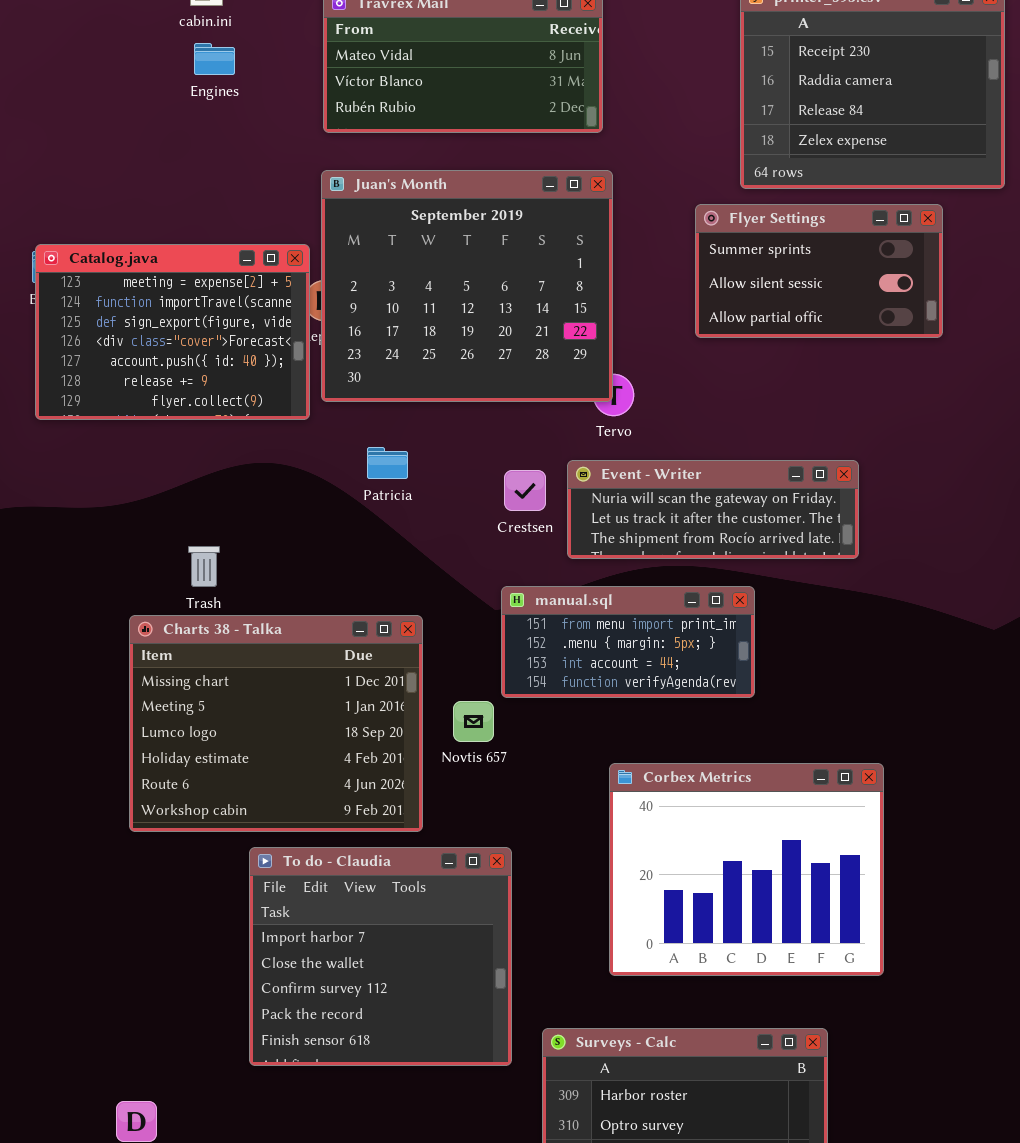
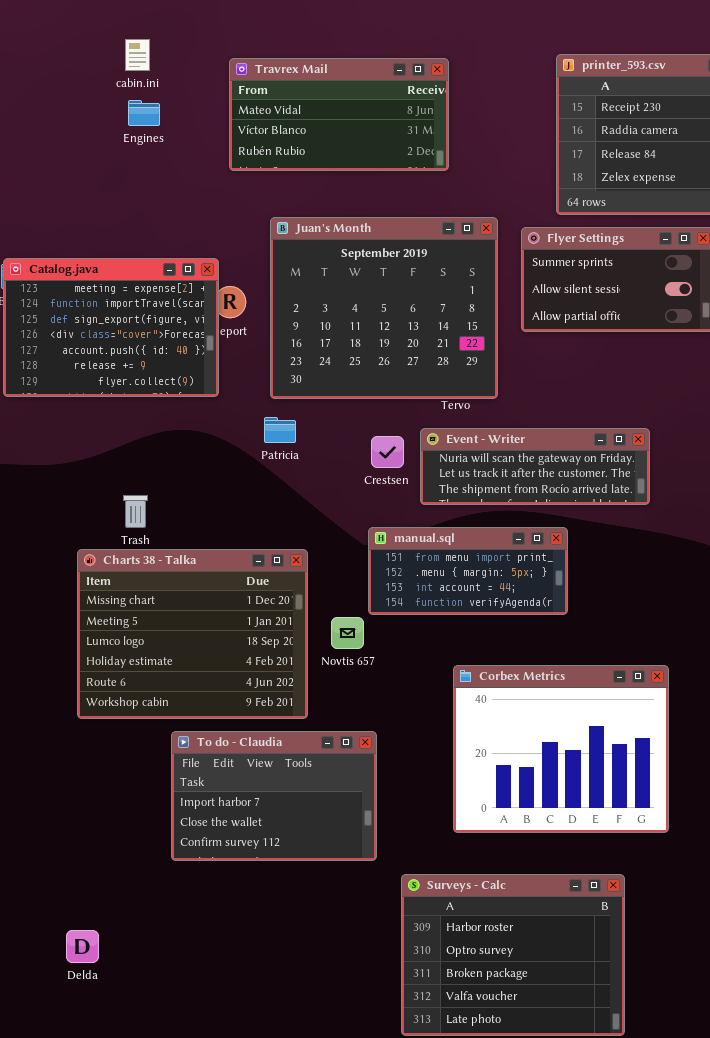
Juan's Month: [321,170,613,402] -> [270,217,498,399], moved
To do - Claudia: [249,847,512,1066] -> [171,731,377,861], resized

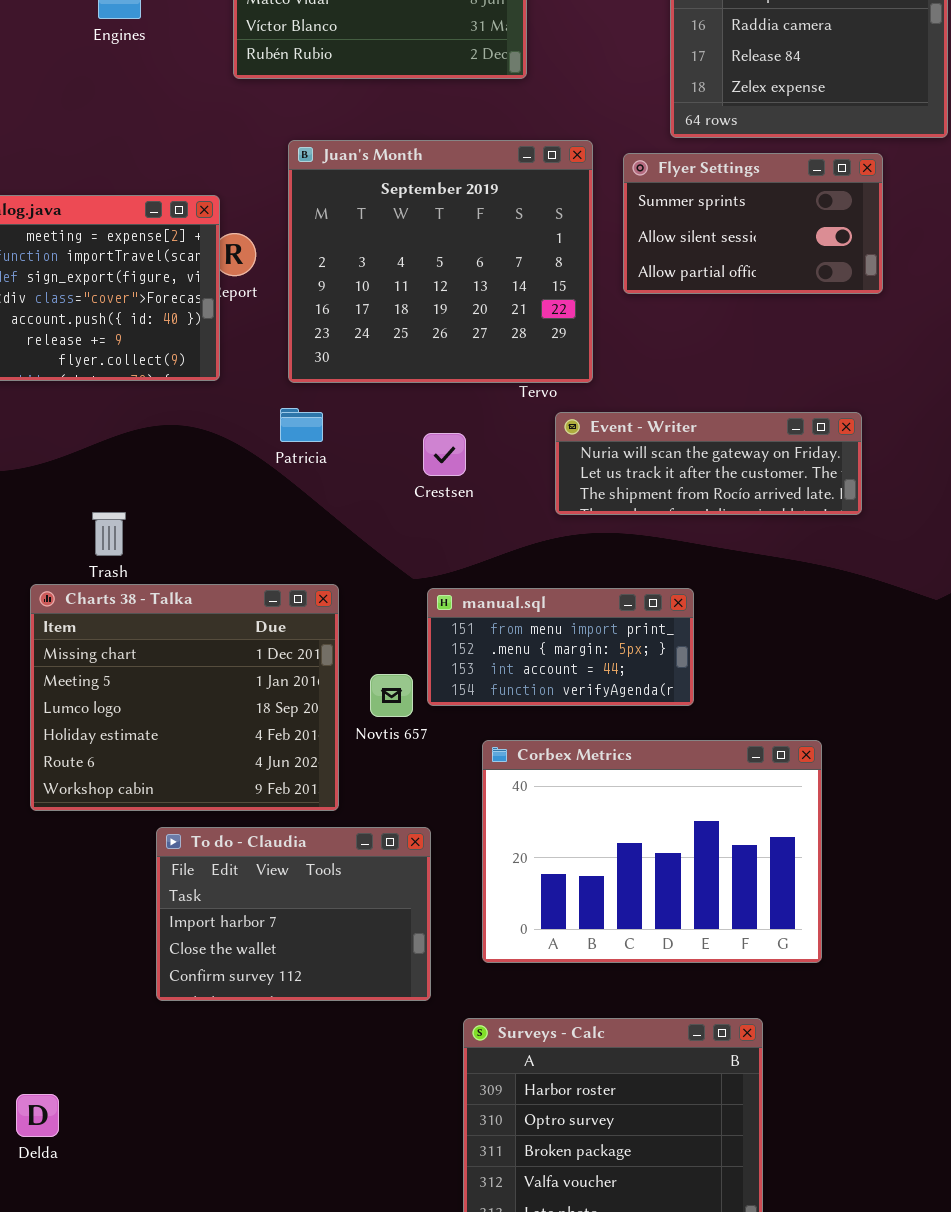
Event - Writer: [420,428,650,505] -> [555,412,862,515], moved
manual.sql: [368,527,568,615] -> [427,588,694,706], moved
Corbex Metrics: [453,665,669,833] -> [482,740,822,963], resized

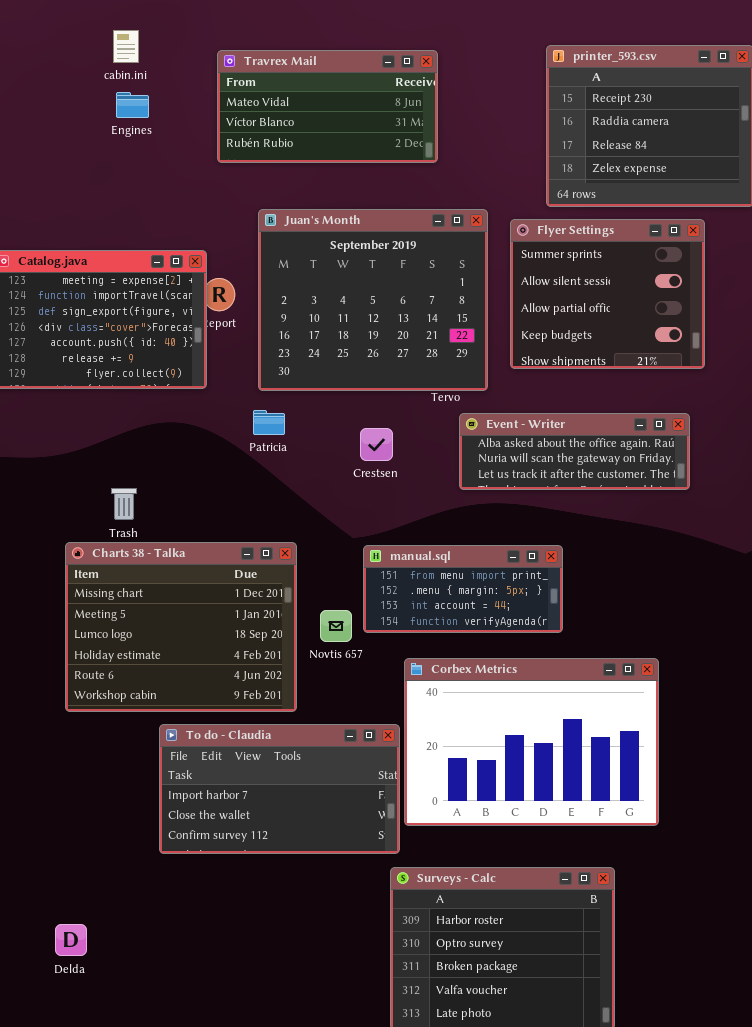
Flyer Settings: [623,153,883,294] -> [510,219,705,369], resized
Event - Writer: [555,412,862,515] -> [459,413,690,490], scrolled up 1 row
To do - Claudia: [156,827,431,1001] -> [159,724,400,854], resized

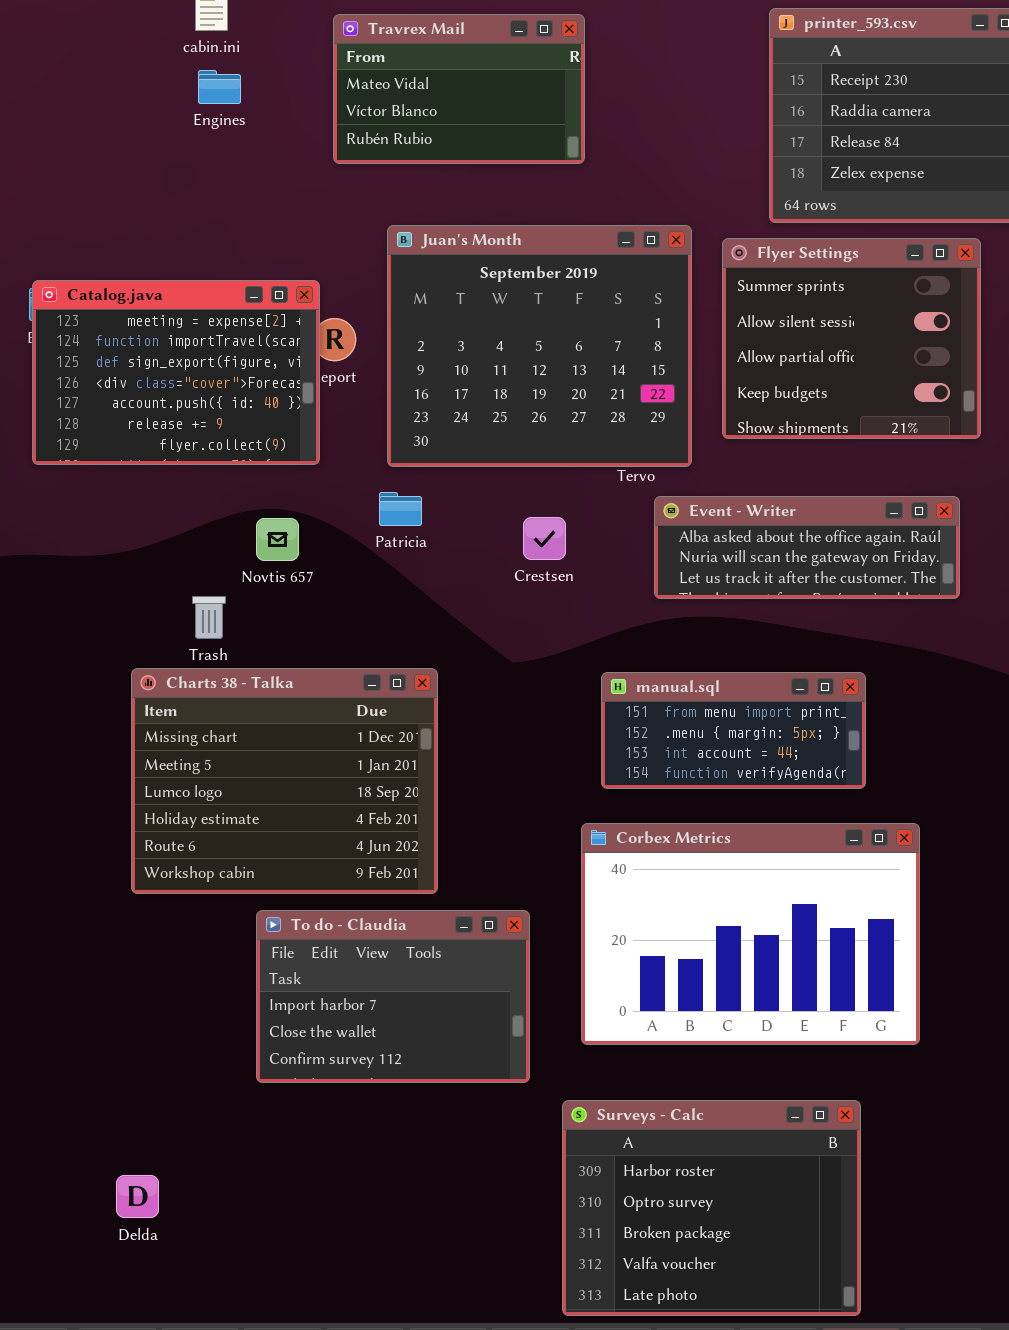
Travrex Mail: [217,50,438,163] -> [333,14,585,164], resized
manual.sql: [363,545,563,633] -> [601,672,866,789], moved
Novtis 657: [320,610,352,642] -> [256,518,299,561], moved
To do - Claudia: [159,724,400,854] -> [256,910,530,1083], resized

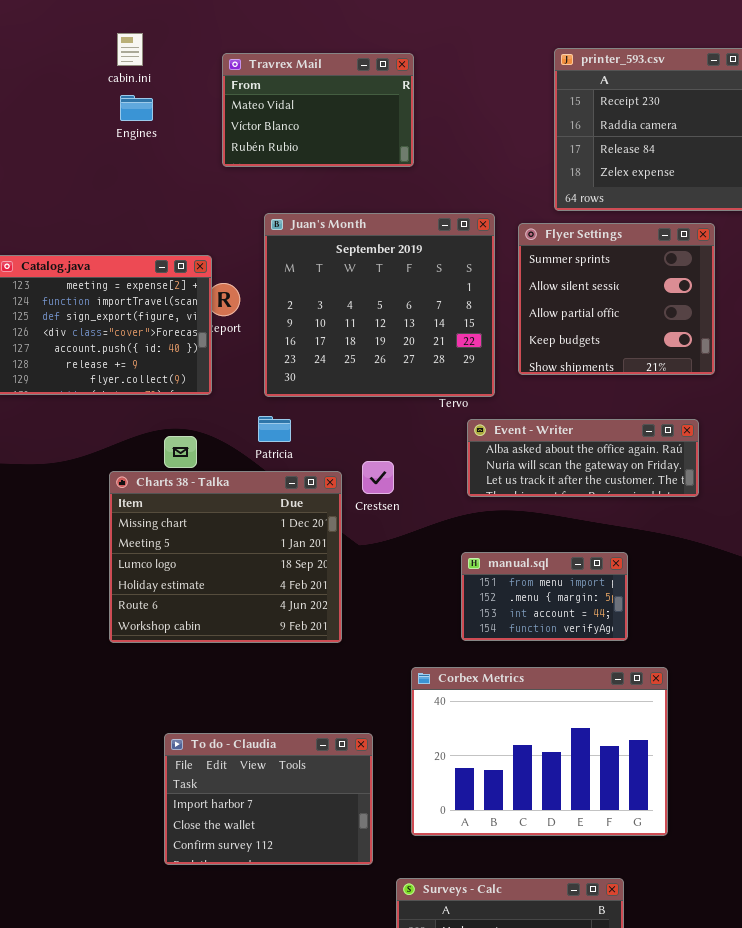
Crestsen: [523,517,566,560] -> [362,461,394,494], moved
Charts 38 - Talka: [131,668,438,894] -> [109,471,342,643], moved
manual.sql: [601,672,866,789] -> [461,552,628,641], resized

